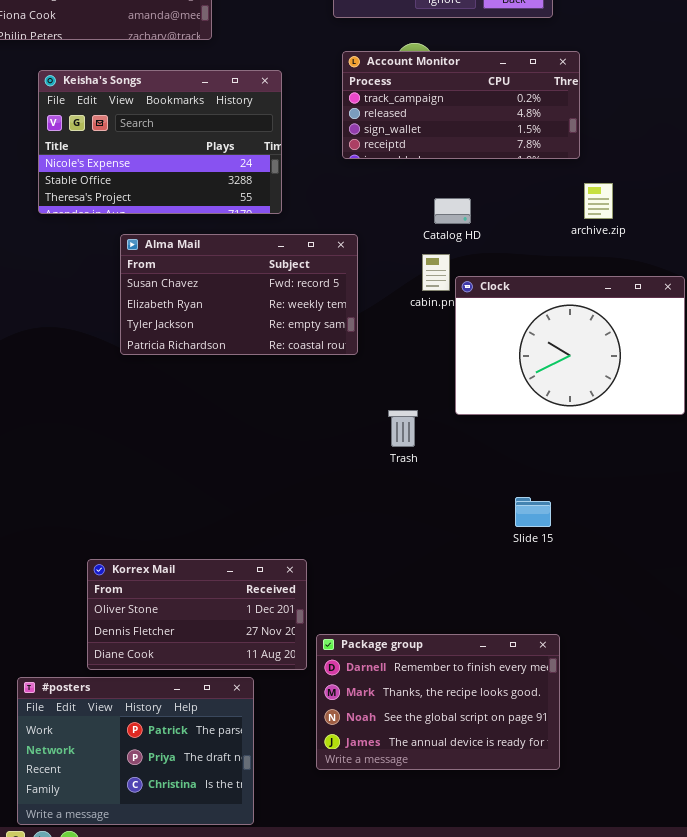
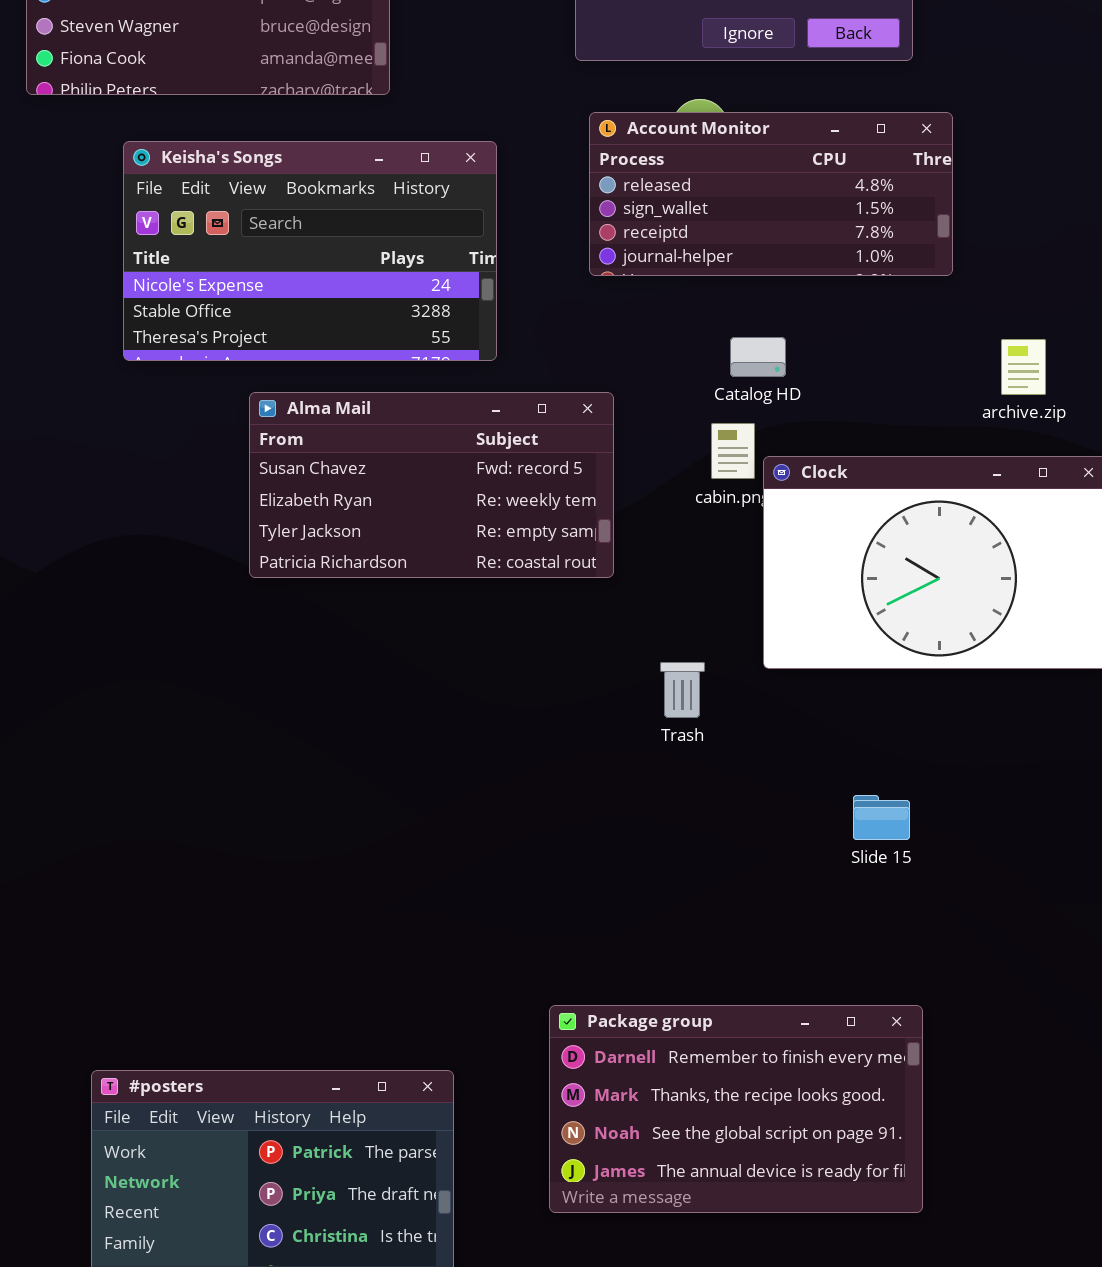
Account Monitor: [342,51,580,159] -> [589,112,953,276], scrolled down 1 row
archive.zip: [584,183,613,219] -> [1001,339,1046,395], moved
Korrex Mail: [87,559,307,670] -> none, closed

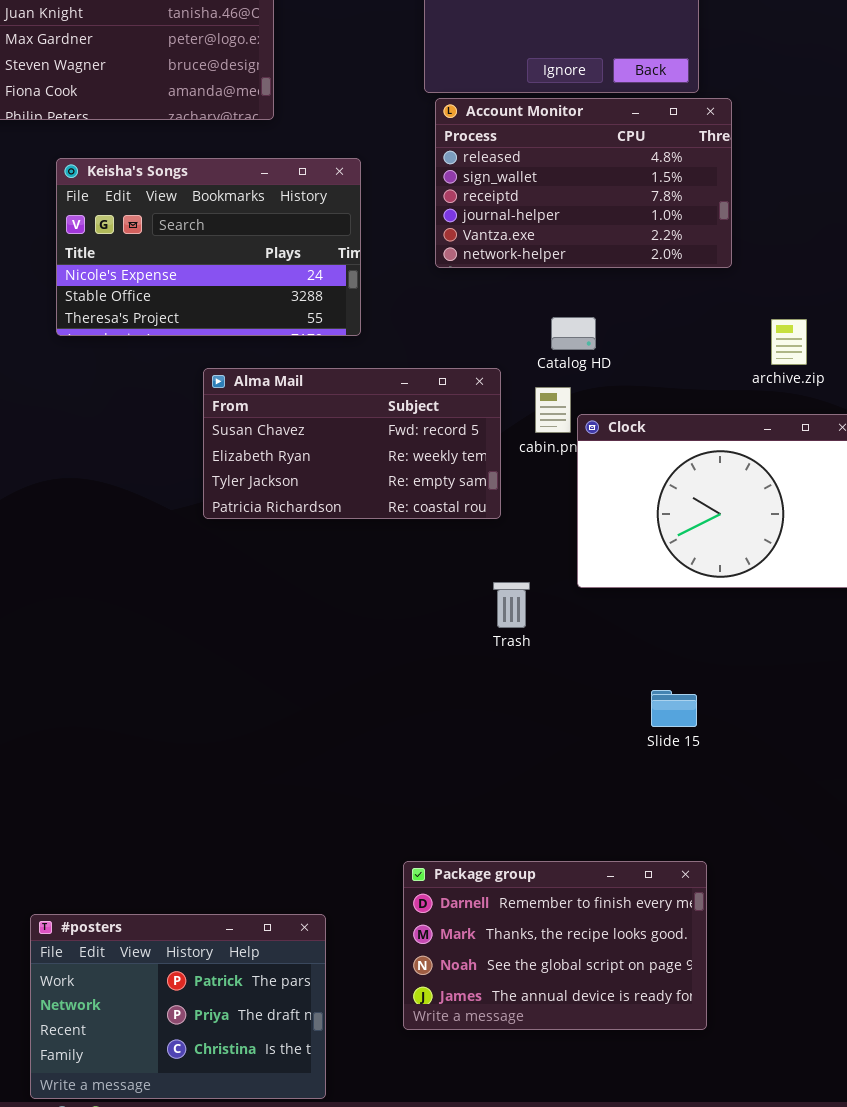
Account Monitor: [589,112,953,276] -> [435,98,732,268], resized
Alma Mail: [249,392,614,578] -> [203,368,501,519], moved

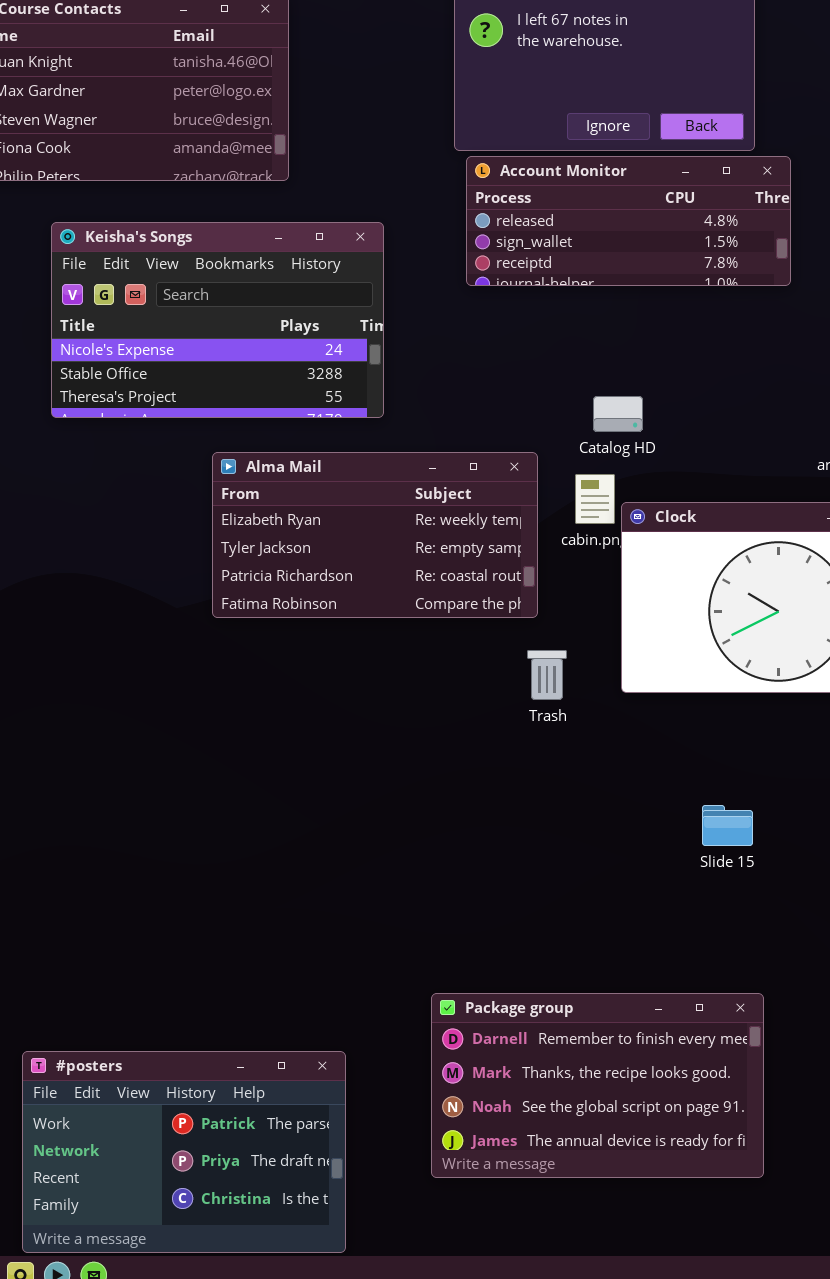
Account Monitor: [435,98,732,268] -> [466,156,791,286], resized
Alma Mail: [203,368,501,519] -> [212,452,538,618], scrolled down 1 row
Trash: [493,582,530,628] -> [527,650,567,700], moved

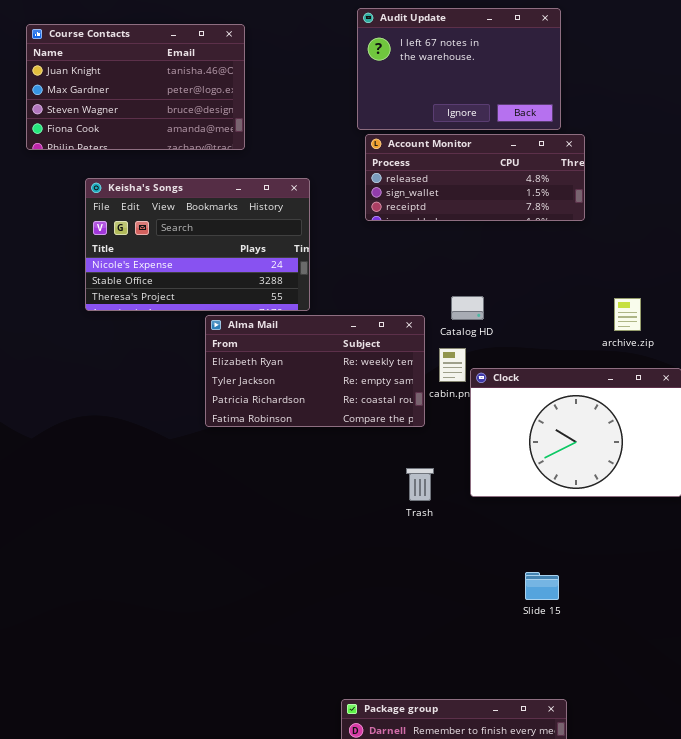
Alma Mail: [212,452,538,618] -> [205,315,425,427], moved

